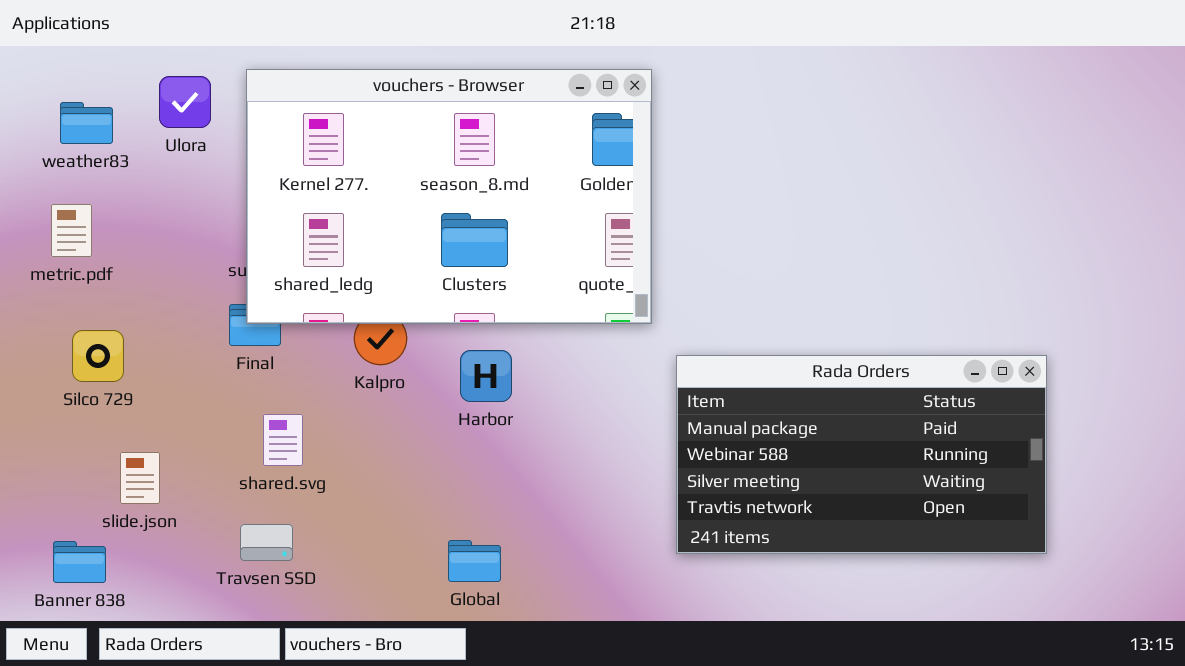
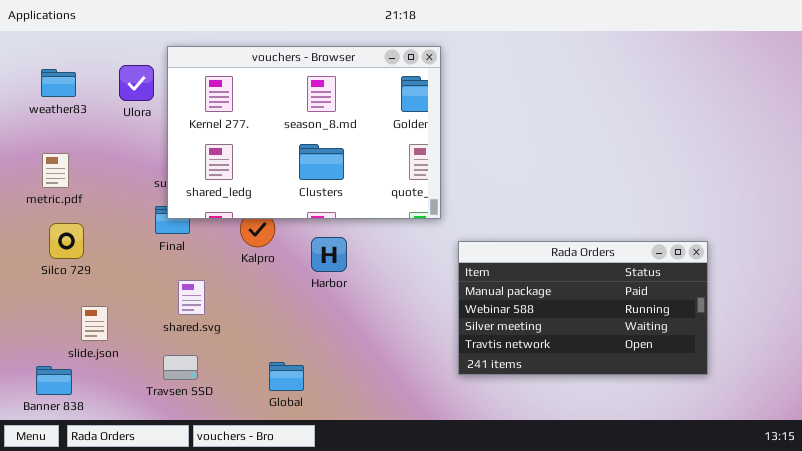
Ulora: [159,76,211,128] -> [119,65,154,101], moved
metric.pdf: [51,204,92,257] -> [42,153,69,188], moved
Global: [448,540,501,582] -> [269,362,304,391], moved

